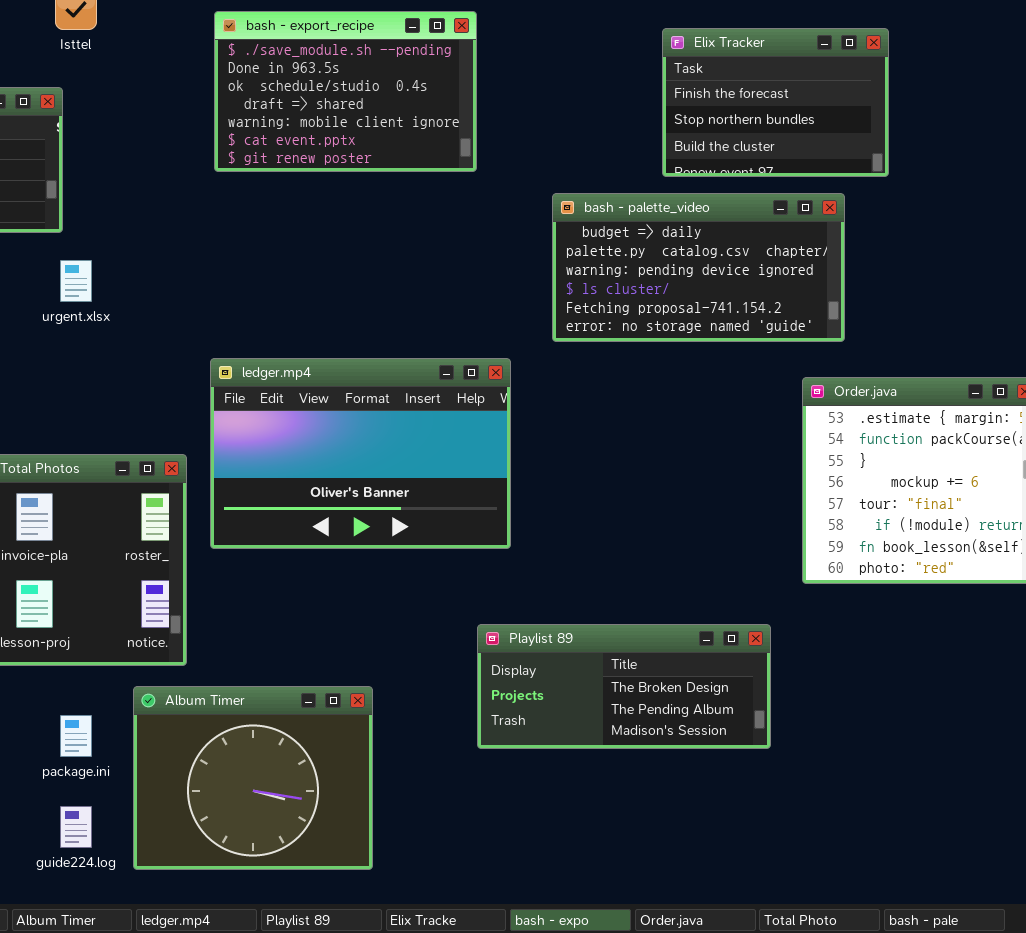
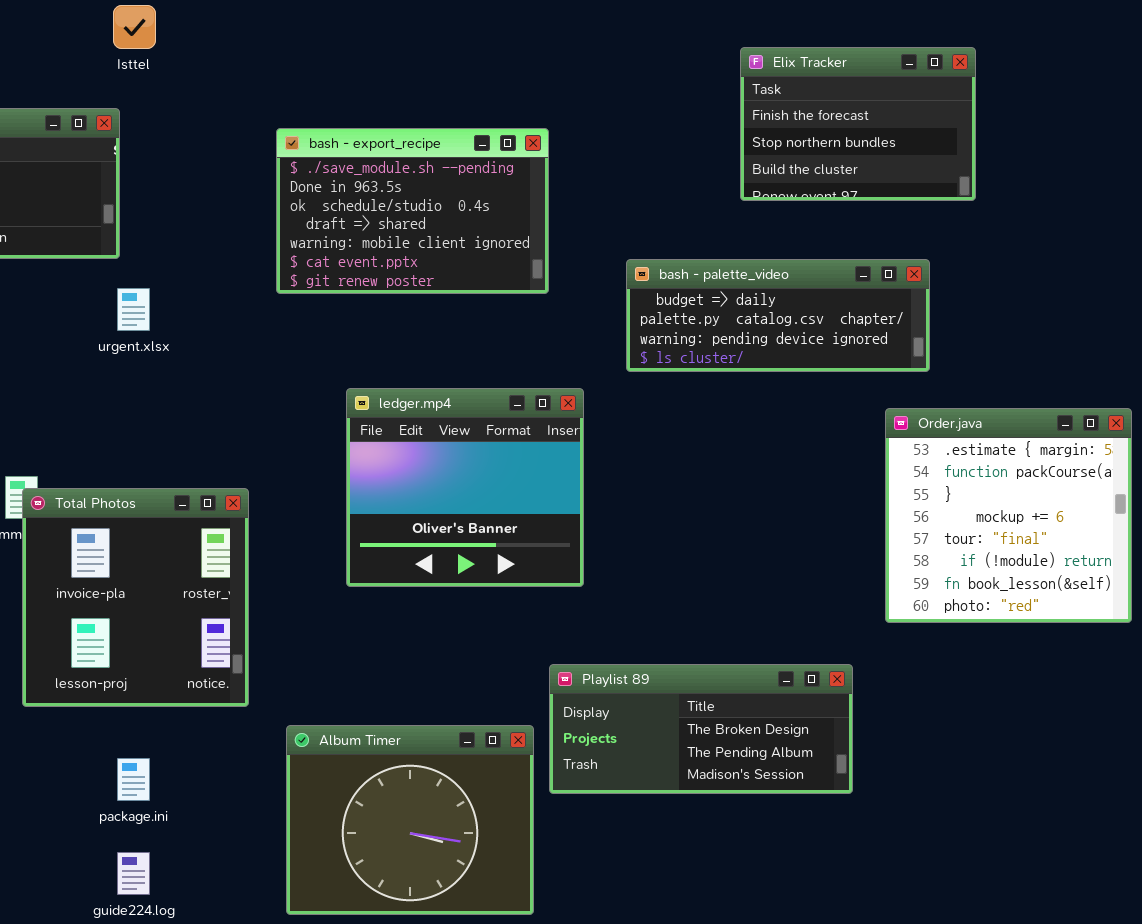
bash - export_recipe: [214,11,477,172] -> [276,128,549,294], moved
bash - palette_video: [552,193,845,342] -> [626,259,930,372], resized
ledger.mp4: [210,358,511,549] -> [346,388,584,587], resized
Album Timer: [133,686,373,870] -> [286,725,534,915], moved

